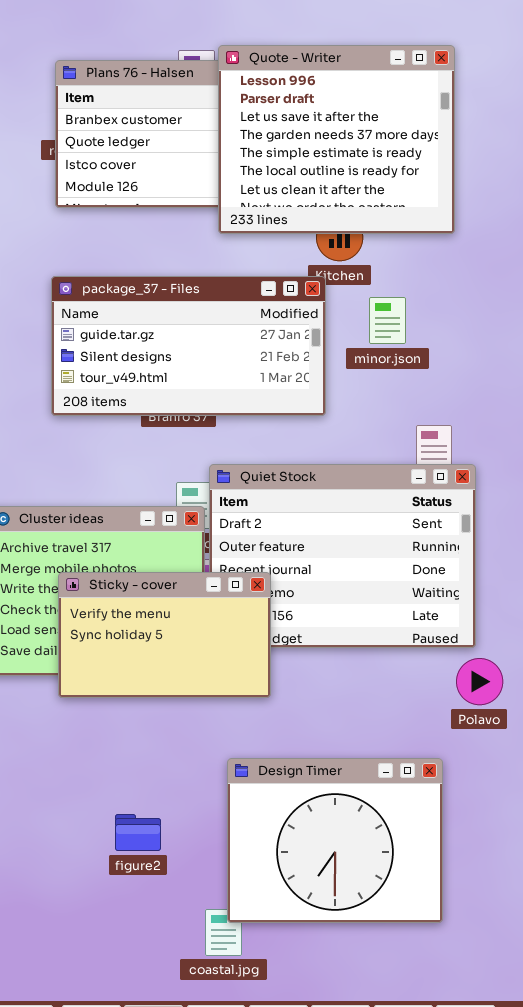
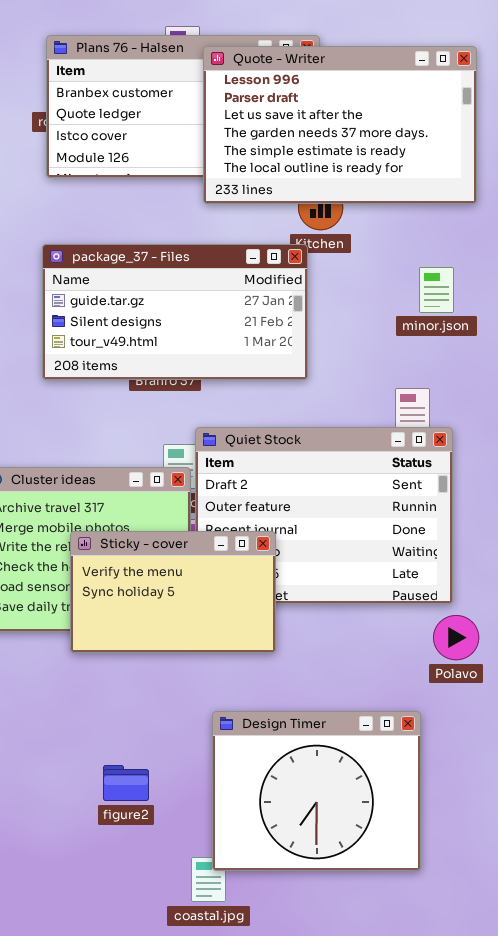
Quote - Writer: [218,45,455,234] -> [203,46,477,204], resized
minor.json: [369,297,406,344] -> [419,267,454,313], moved
Sticky - cover: [58,572,271,698] -> [70,531,276,653], moved

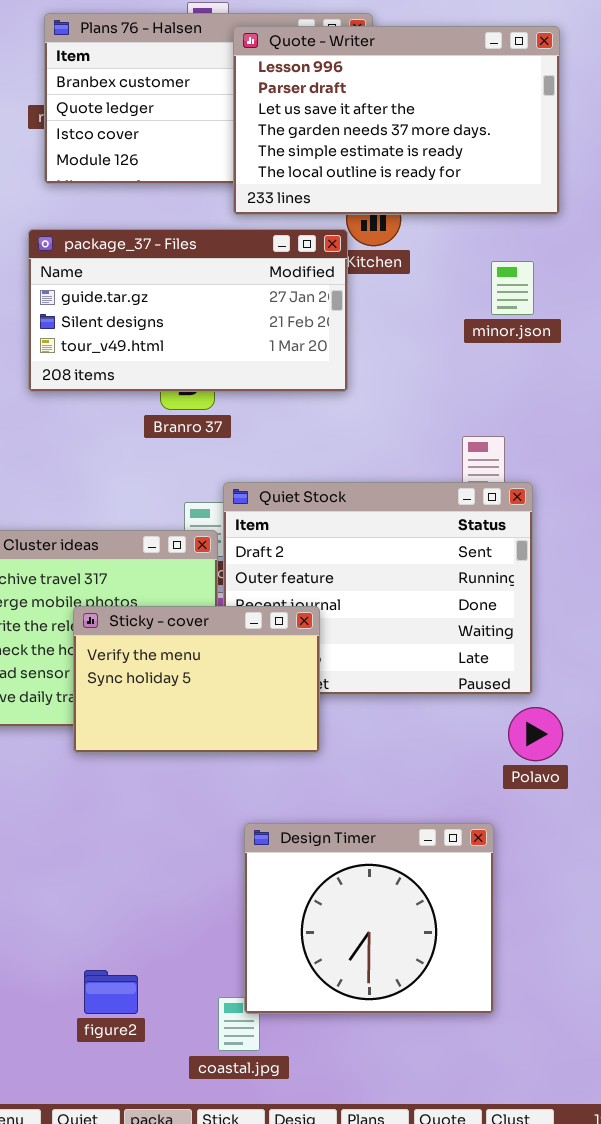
package_37 - Files: [42,244,308,380] -> [28,229,348,392], moved
minor.json: [419,267,454,313] -> [491,261,534,315], moved
figure2: [103,765,149,801] -> [84,970,138,1014], moved

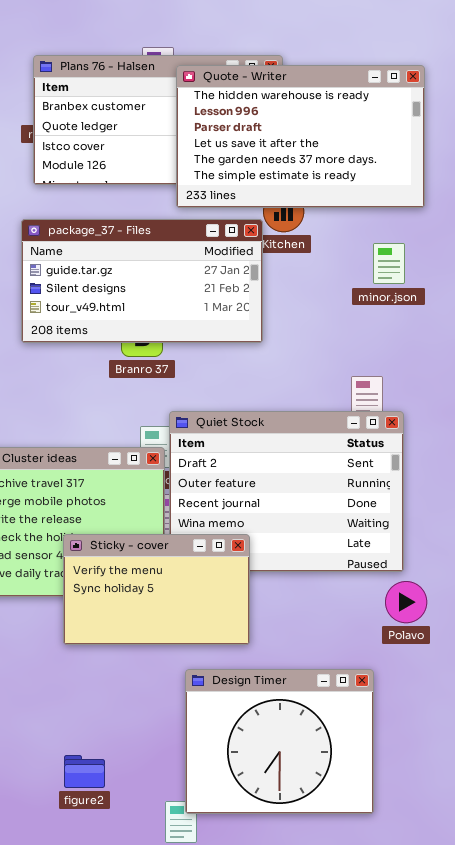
Quote - Writer: [233,26,560,215] -> [176,65,425,208], scrolled up 1 row
Sticky - cover: [73,606,320,753] -> [63,534,250,645], moved
figure2: [84,970,138,1014] -> [64,755,105,788], moved

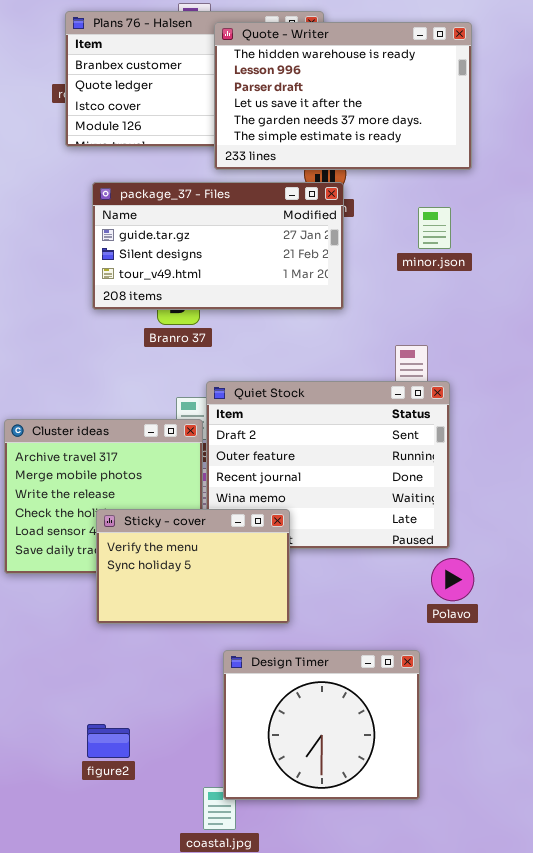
package_37 - Files: [21,219,263,343] -> [92,182,344,310], moved
figure2: [64,755,105,788] -> [87,724,130,758], moved

